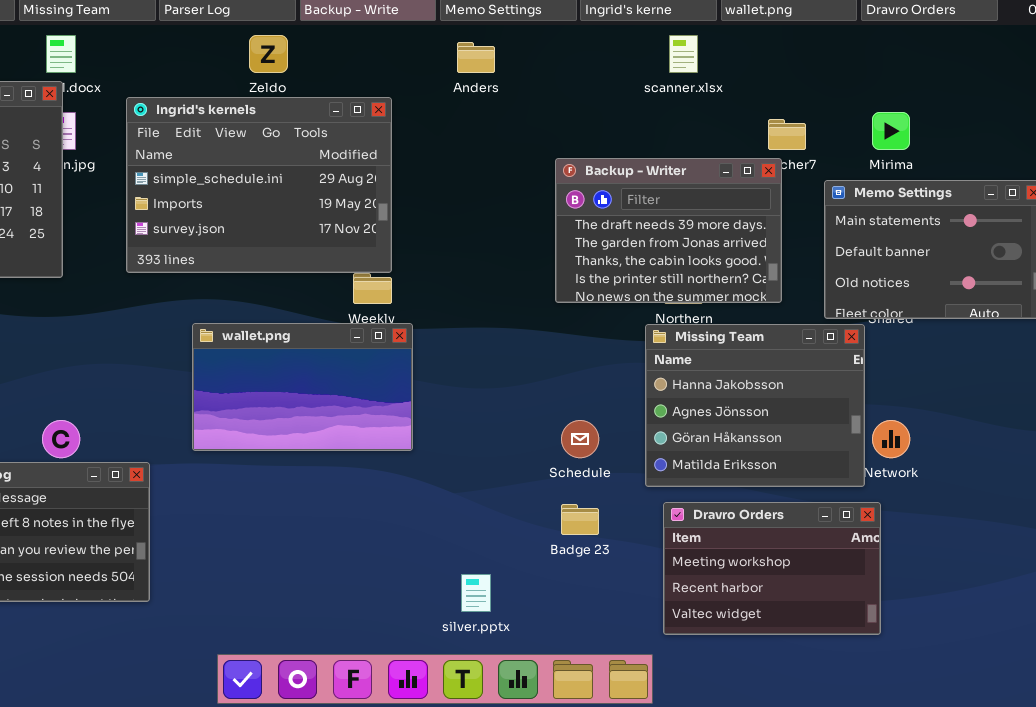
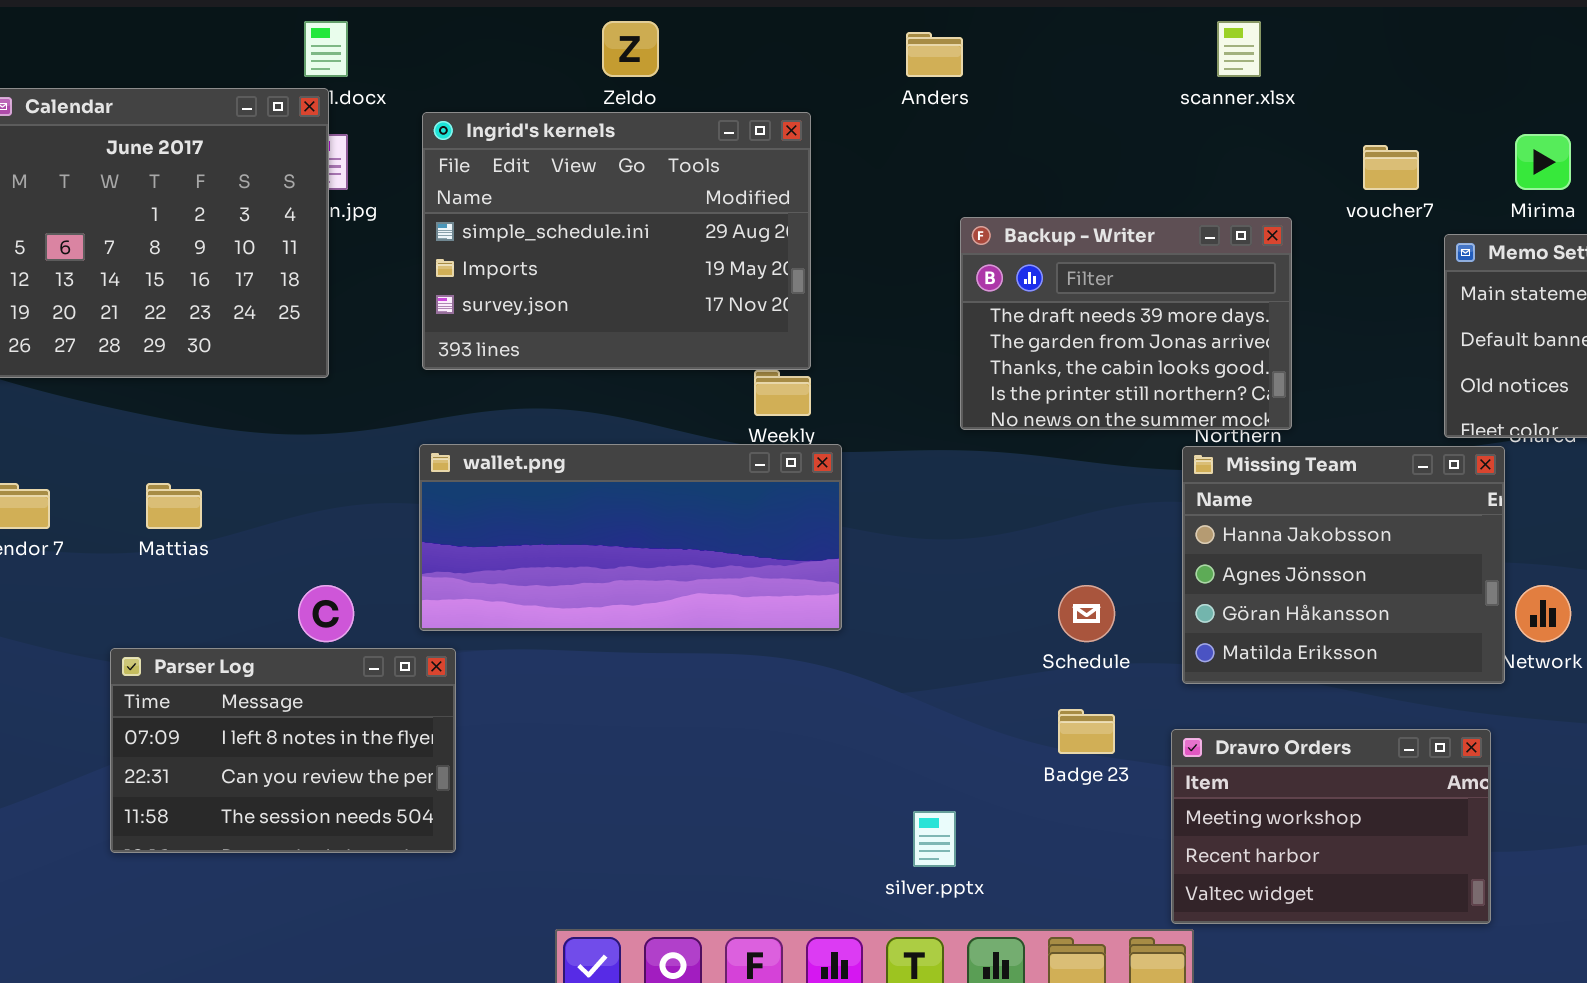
Backup - Writer: [555,158,782,303] -> [960,217,1292,430], moved
wallet.png: [192,323,413,451] -> [419,444,842,631], resized
Dravro Orders: [663,502,881,635] -> [1171,729,1491,924], moved

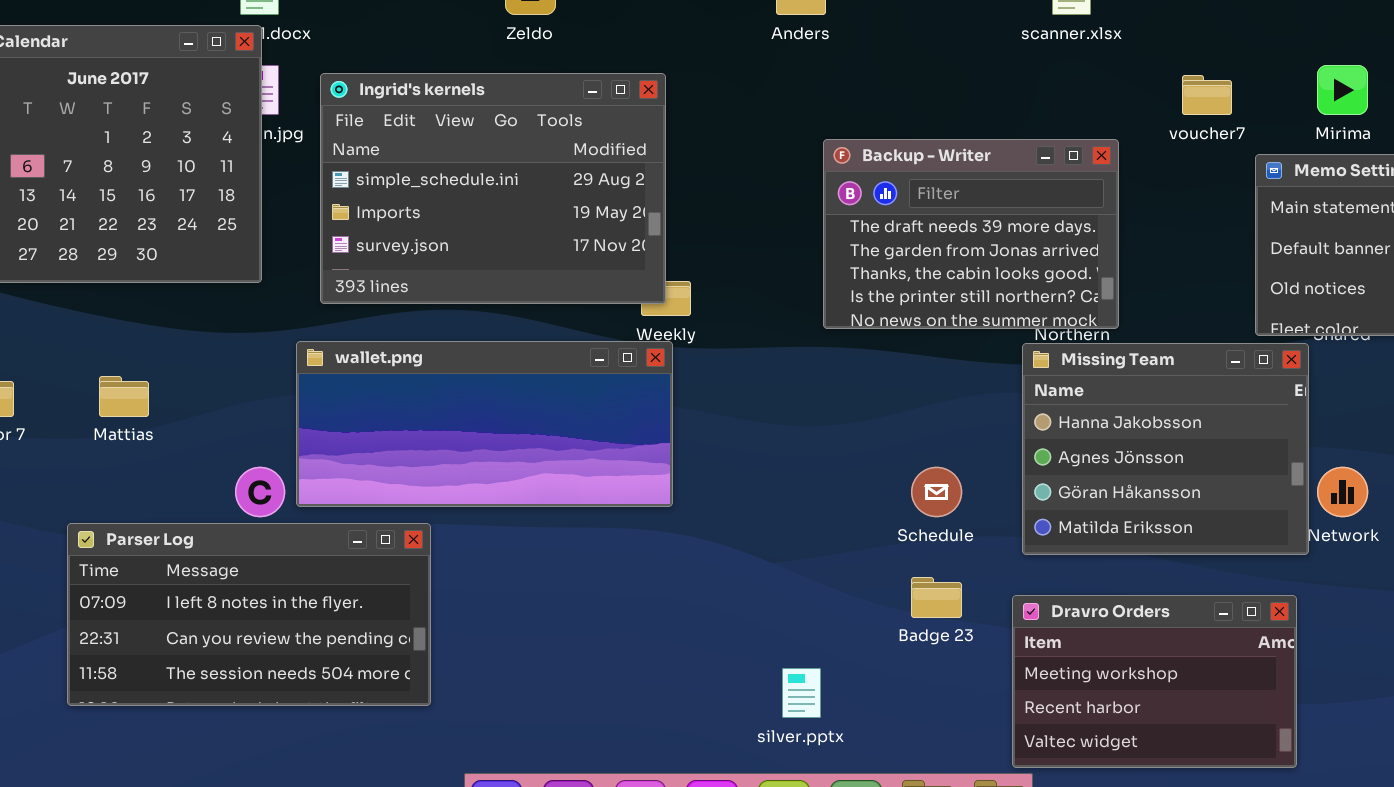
Ingrid's kernels: [422,112,811,370] -> [320,73,666,304], moved
wallet.png: [419,444,842,631] -> [296,341,673,507], moved
Parser Log: [110,648,456,853] -> [67,523,431,706], resized

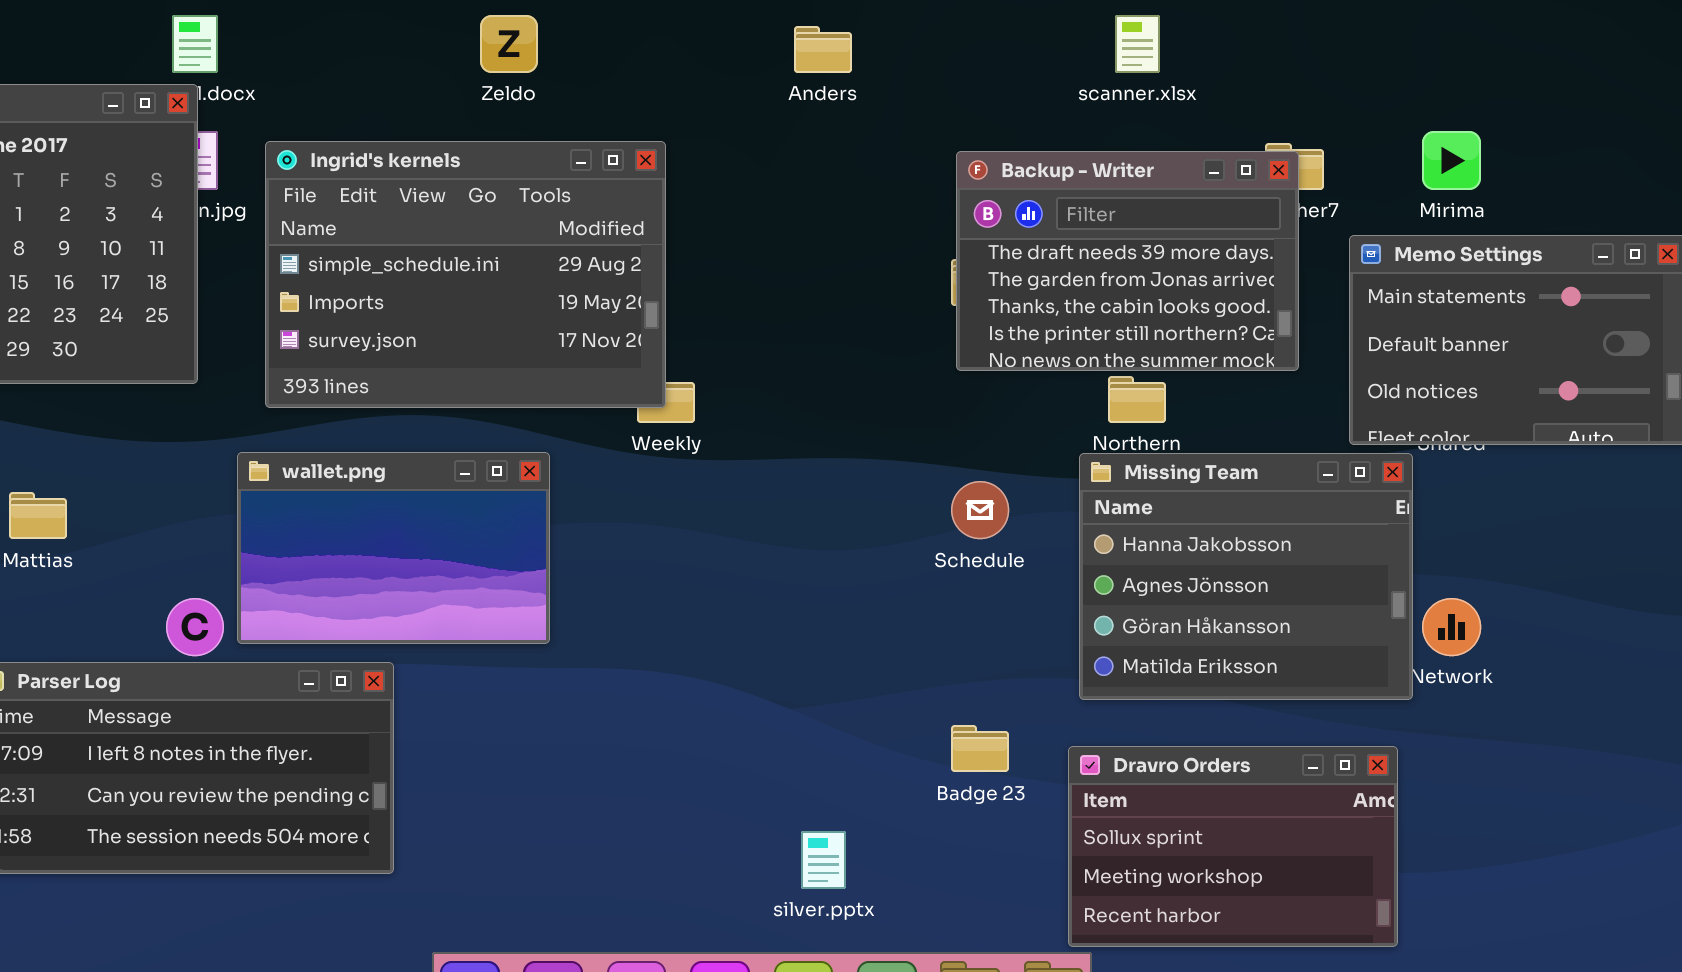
Backup - Writer: [823,139,1119,329] -> [956,151,1299,371], moved
wallet.png: [296,341,673,507] -> [237,452,550,644], resized
Schedule: [911,467,962,517] -> [951,481,1009,539], moved
Dravro Orders: [1012,595,1297,768] -> [1068,746,1398,947], scrolled up 1 row

